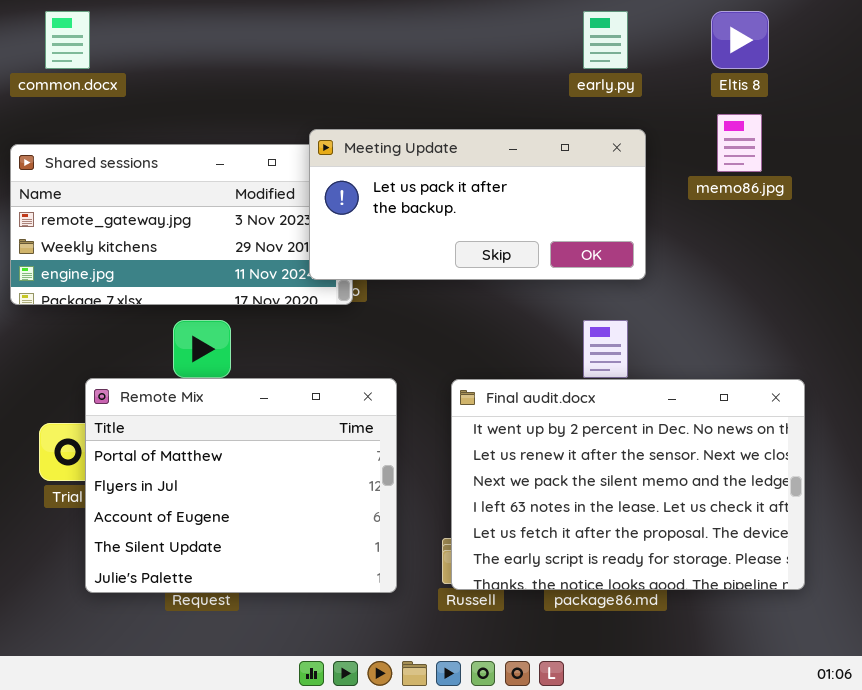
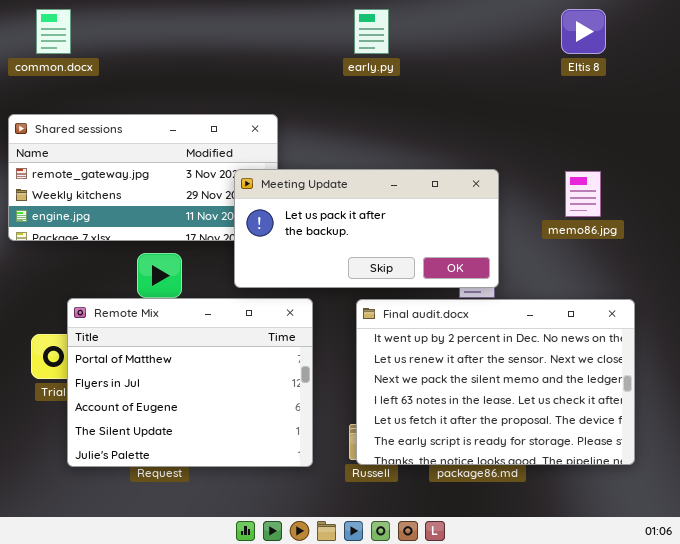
early.py: [583,11,628,69] -> [354,9,389,54], moved
memo86.jpg: [717,114,762,172] -> [565,171,601,217], moved
Meeting Update: [309,129,646,280] -> [234,169,499,288], moved

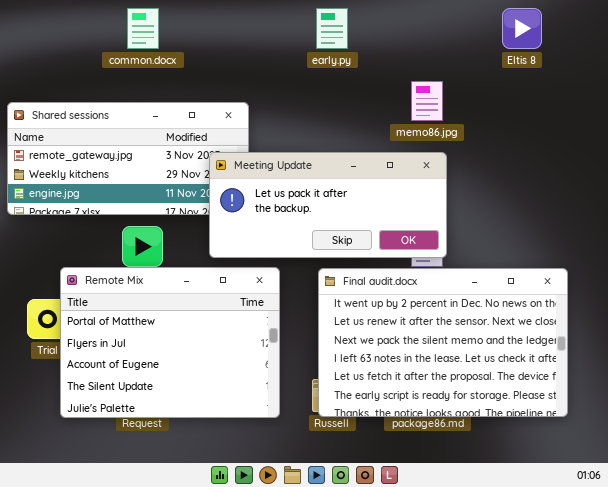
common.docx: [36,9,71,54] -> [127,8,159,49], moved
memo86.jpg: [565,171,601,217] -> [411,81,443,121], moved

